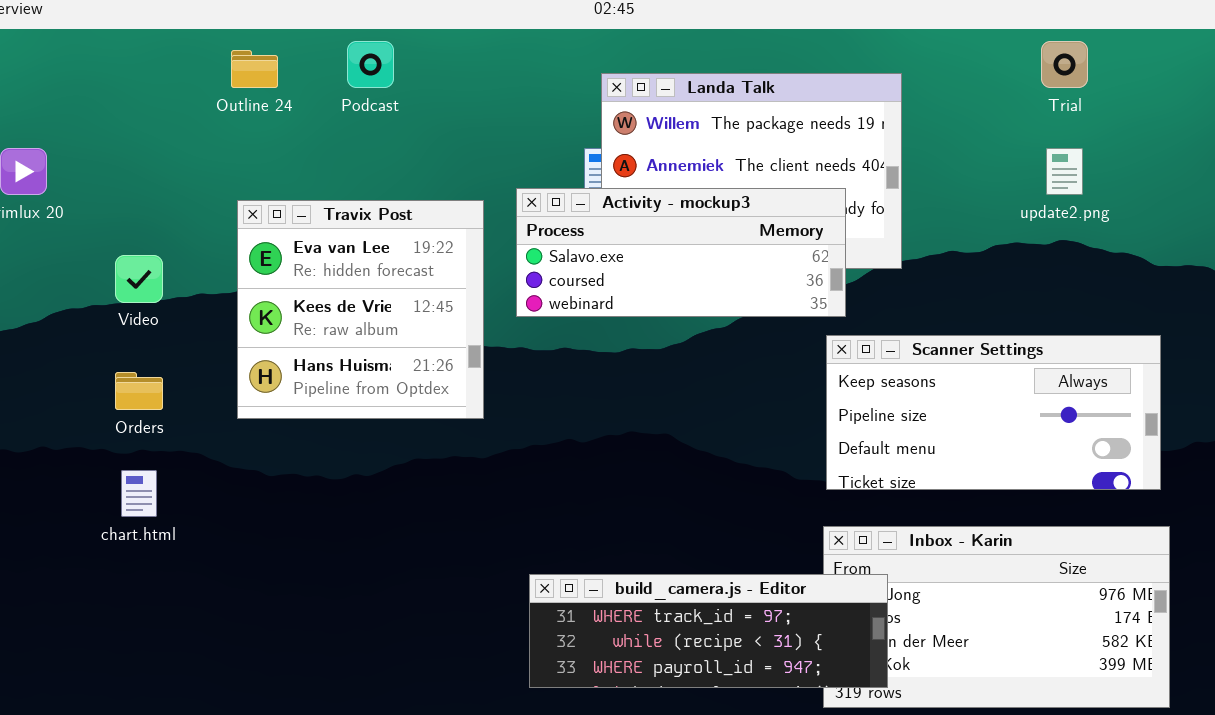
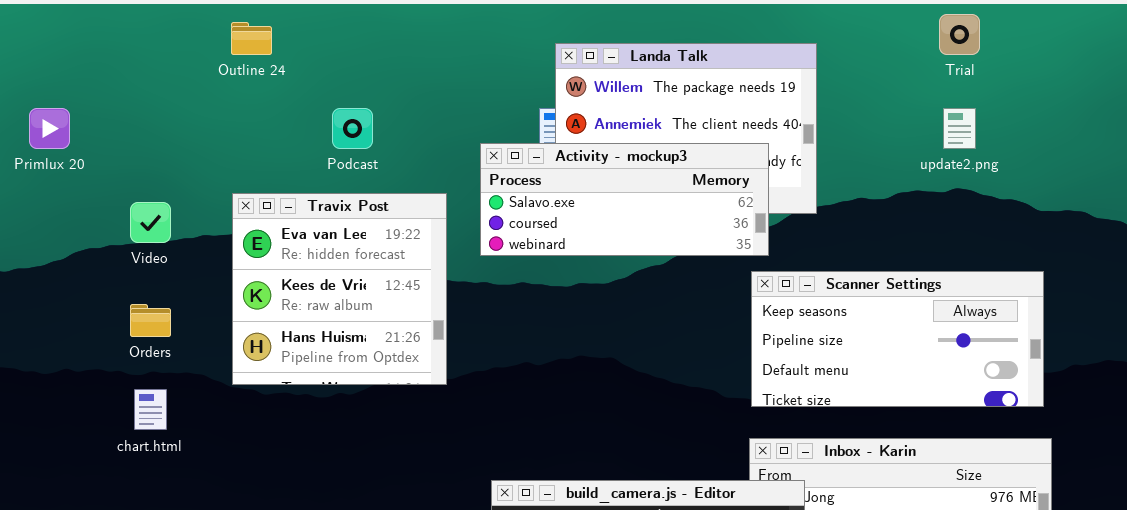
Podcast: [347,41,394,88] -> [332,108,373,149], moved
Travix Post: [237,200,484,419] -> [232,193,447,385], moved

